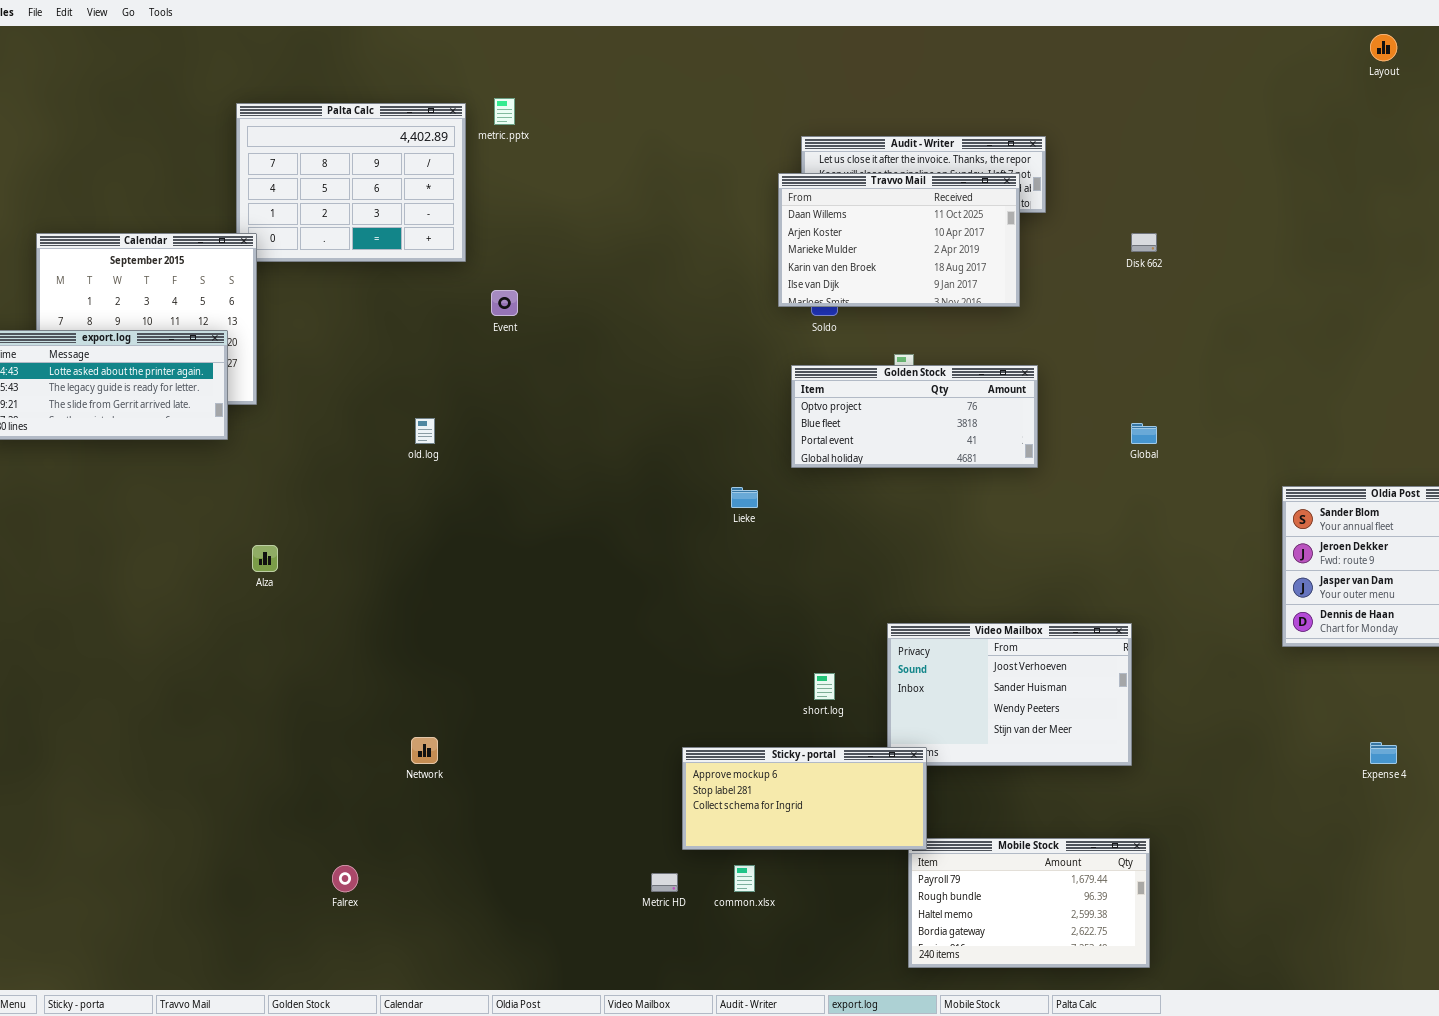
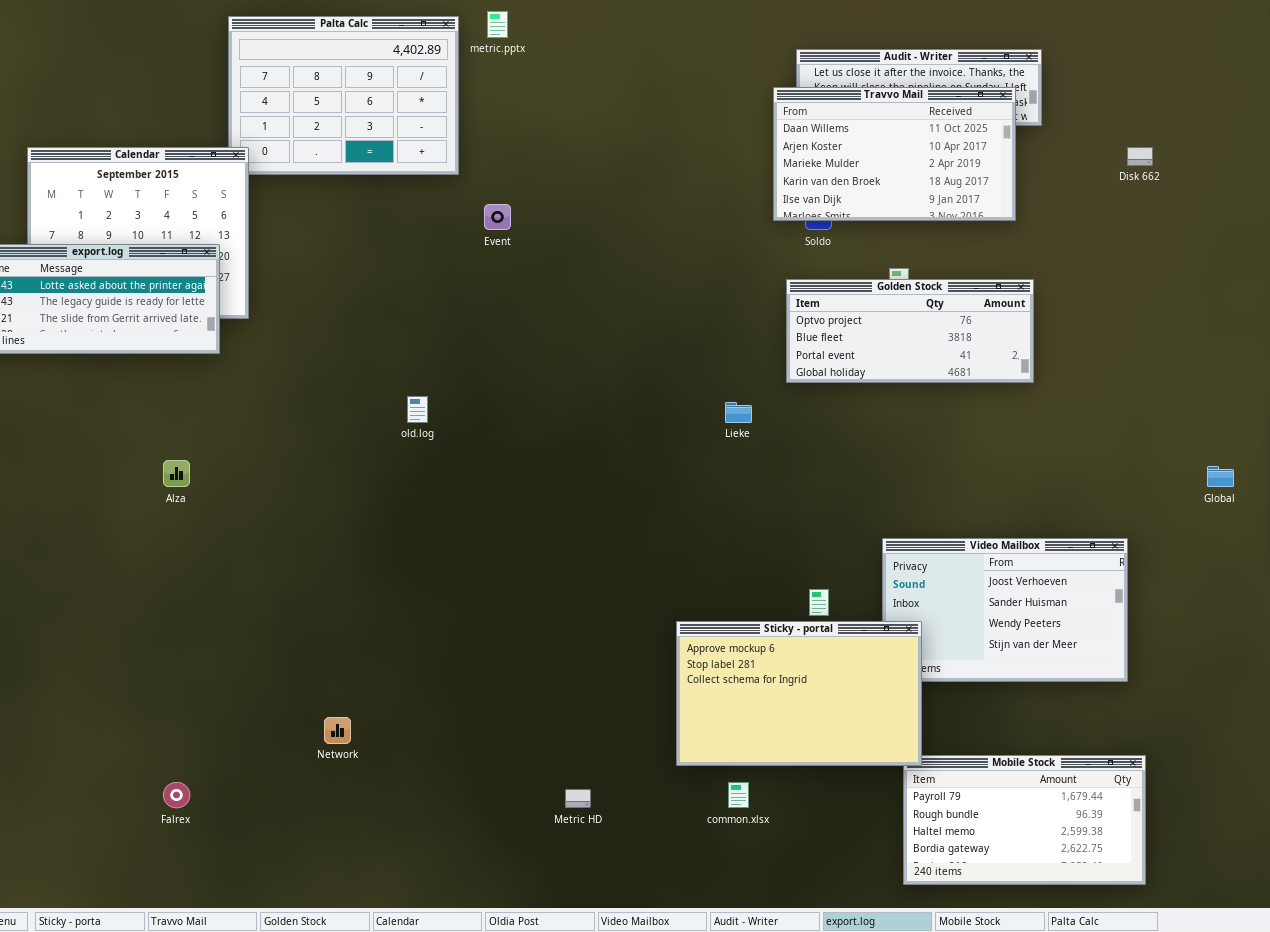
old.log: [415,418,435,444] -> [407,396,428,423], moved
Global: [1131,423,1157,444] -> [1207,466,1234,487], moved
Alza: [252,545,278,572] -> [163,460,190,487], moved
Network: [411,737,438,764] -> [324,717,351,744], moved
Sticky - portal: [682,747,927,850] -> [676,621,922,766], resized
Falrex: [332,865,358,892] -> [163,782,190,808], moved
Metric HD: [651,873,678,892] -> [565,789,591,808], moved

